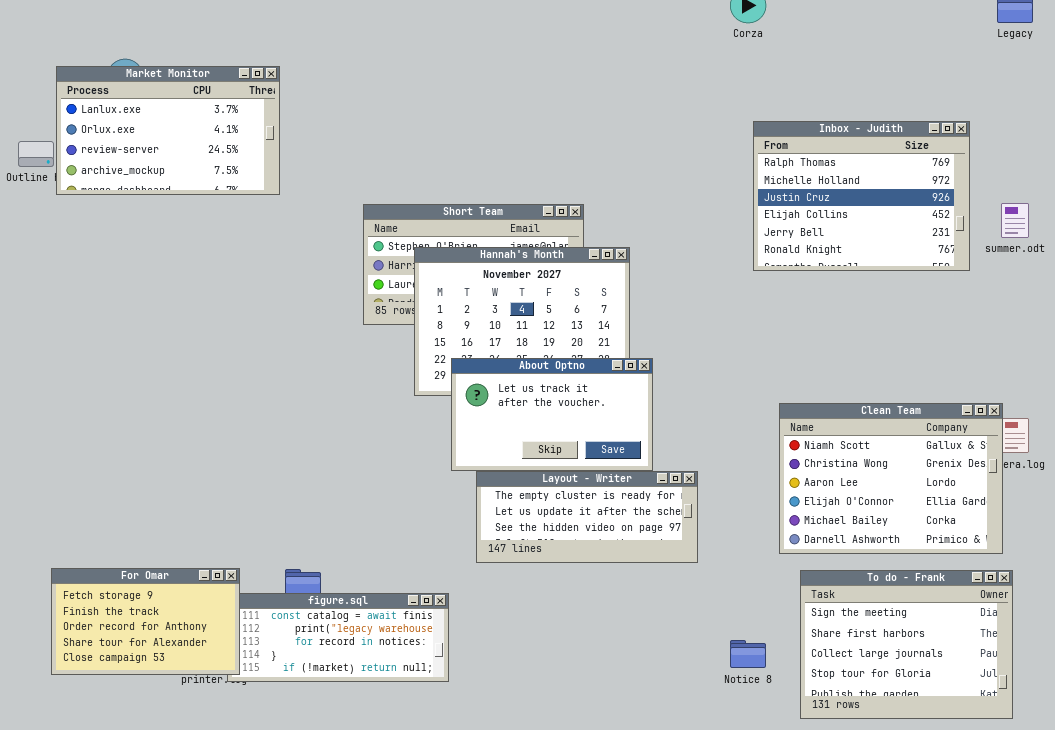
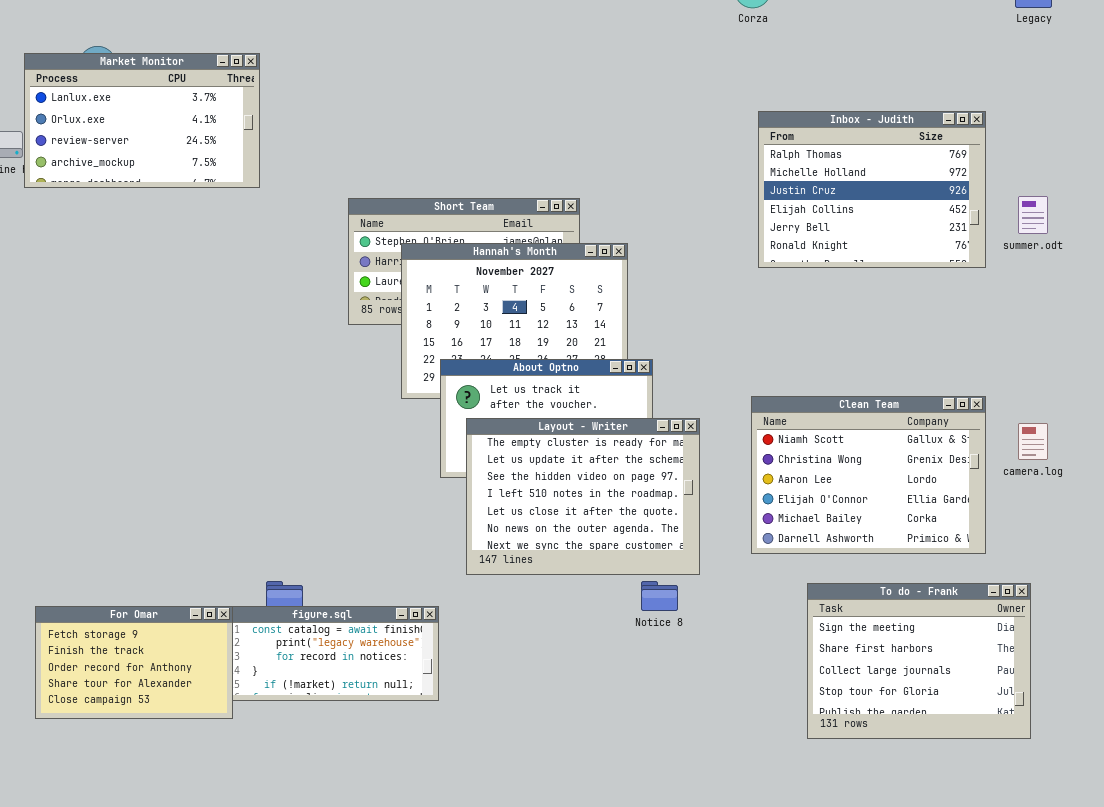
Clean Team: [779,403,1003,554] -> [751,396,986,554], moved
Layout - Writer: [476,471,698,563] -> [466,418,700,575], resized
For Omar: [51,568,240,675] -> [35,606,233,719], moved
Notice 8: [730,640,766,668] -> [641,581,678,611], moved

